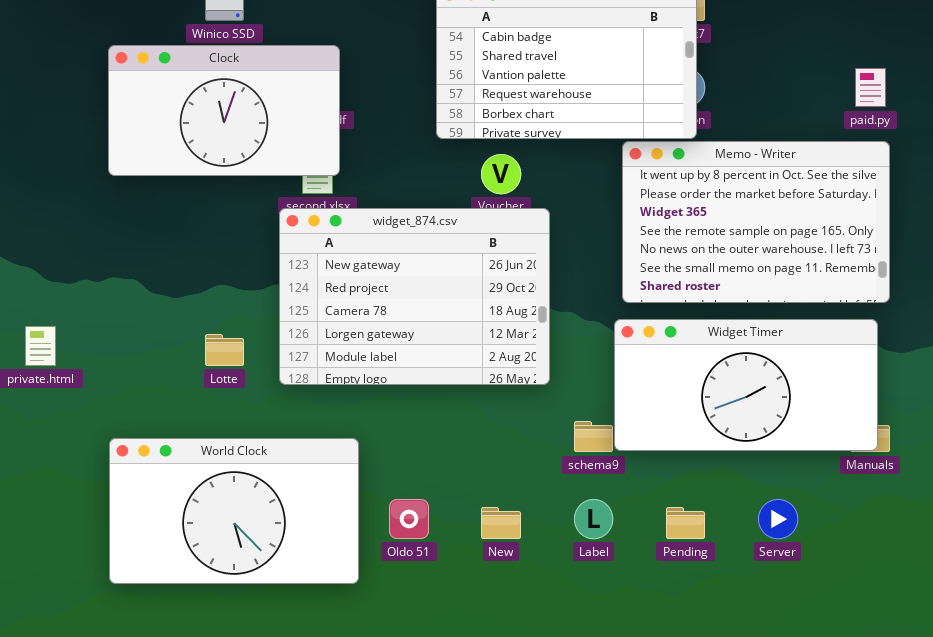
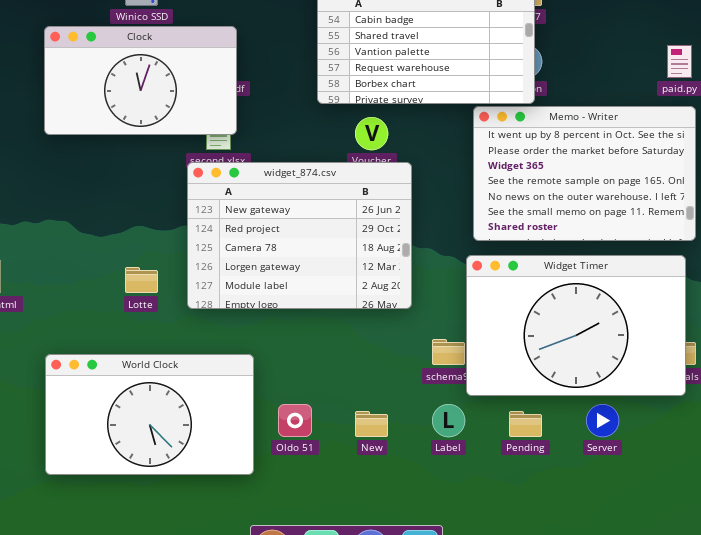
Widget Timer: [614,319,878,451] -> [466,255,686,396], resized

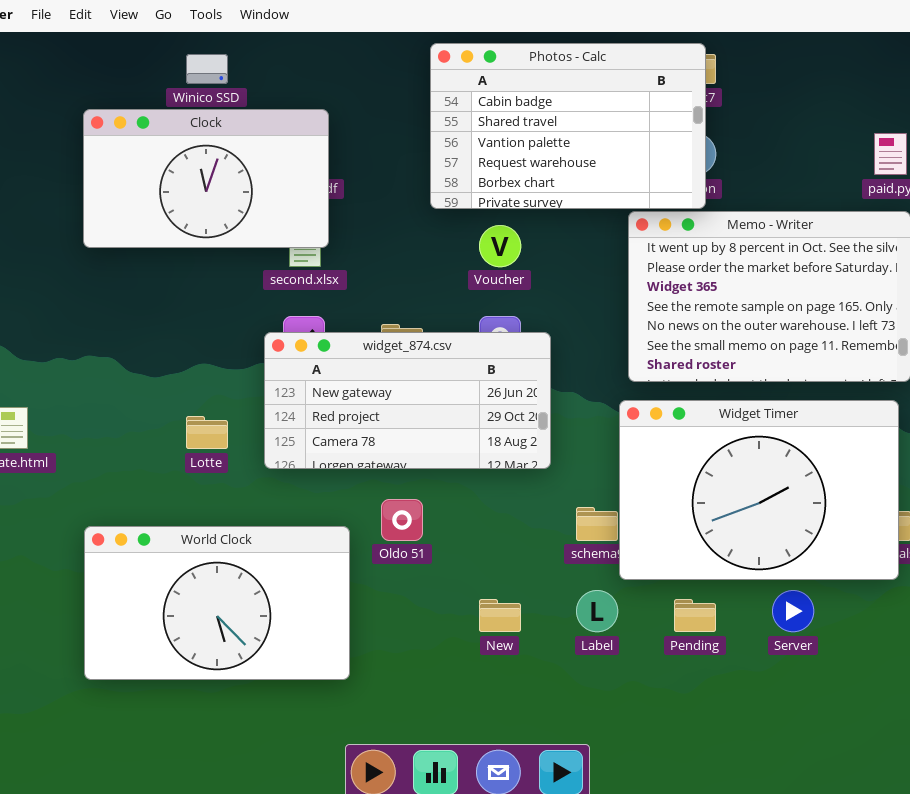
widget_874.csv: [187,162,412,309] -> [264,332,551,469], resized
Oldo 51: [278,404,312,437] -> [381,499,423,541], moved

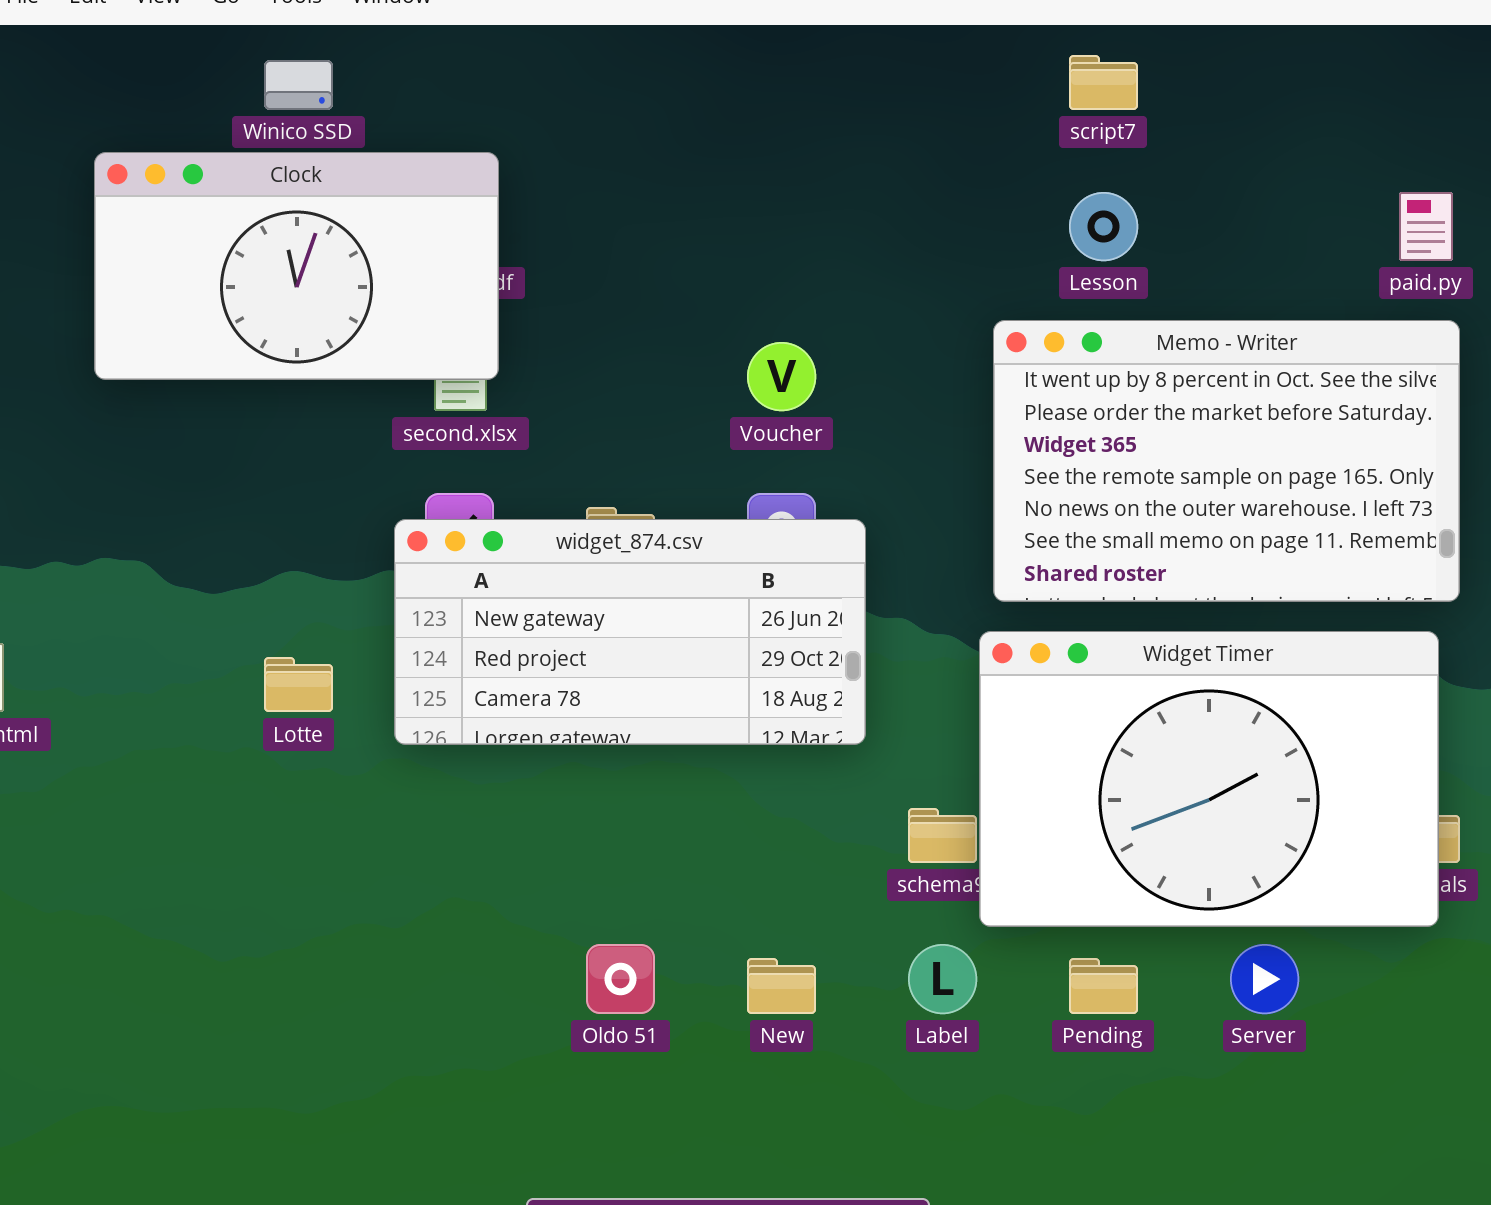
Photos - Calc: [430,43,706,209] -> none, closed
Oldo 51: [381,499,423,541] -> [586,944,655,1014], moved
World Clock: [84,526,350,680] -> none, closed

